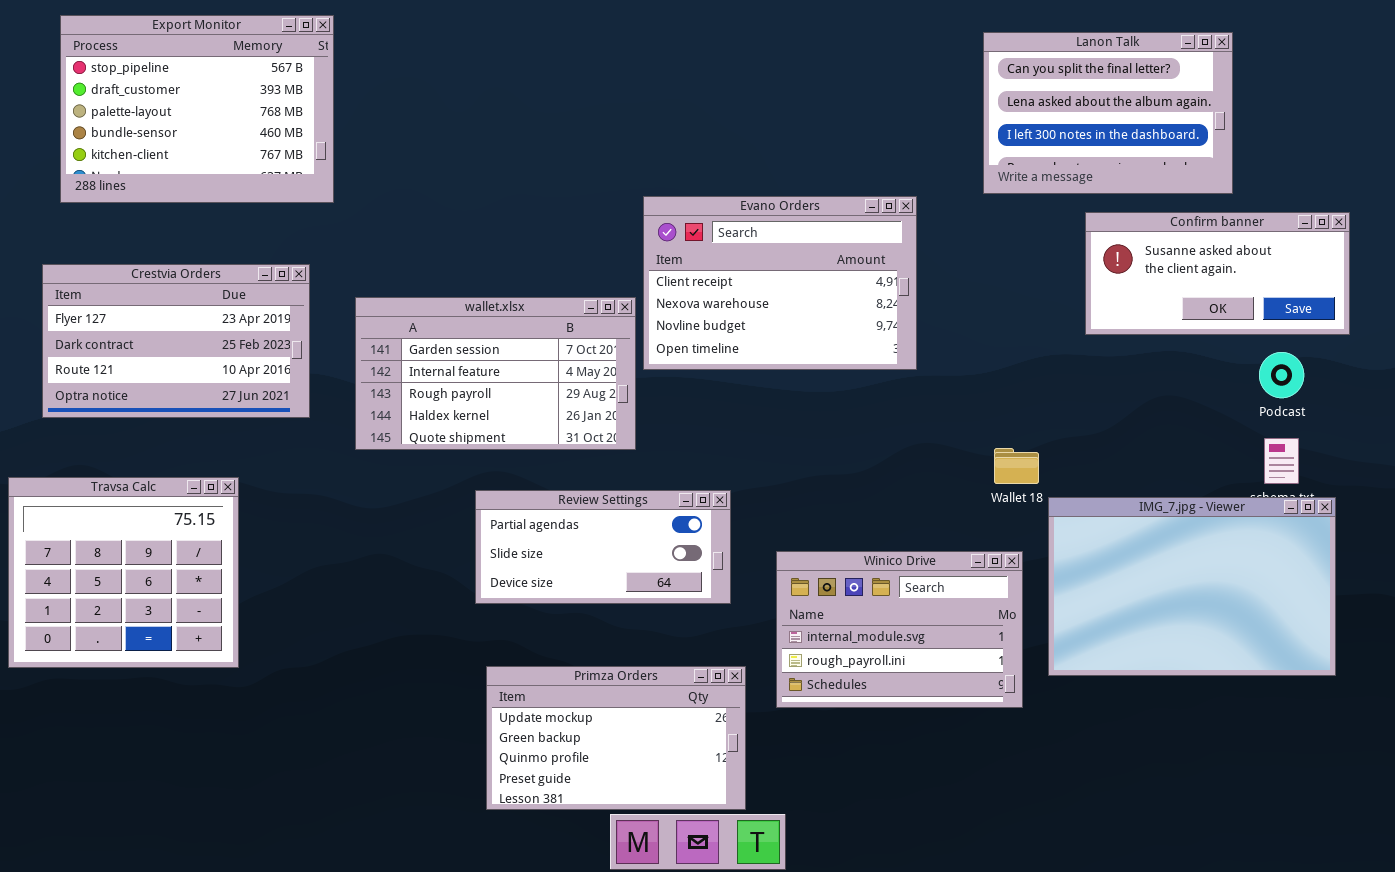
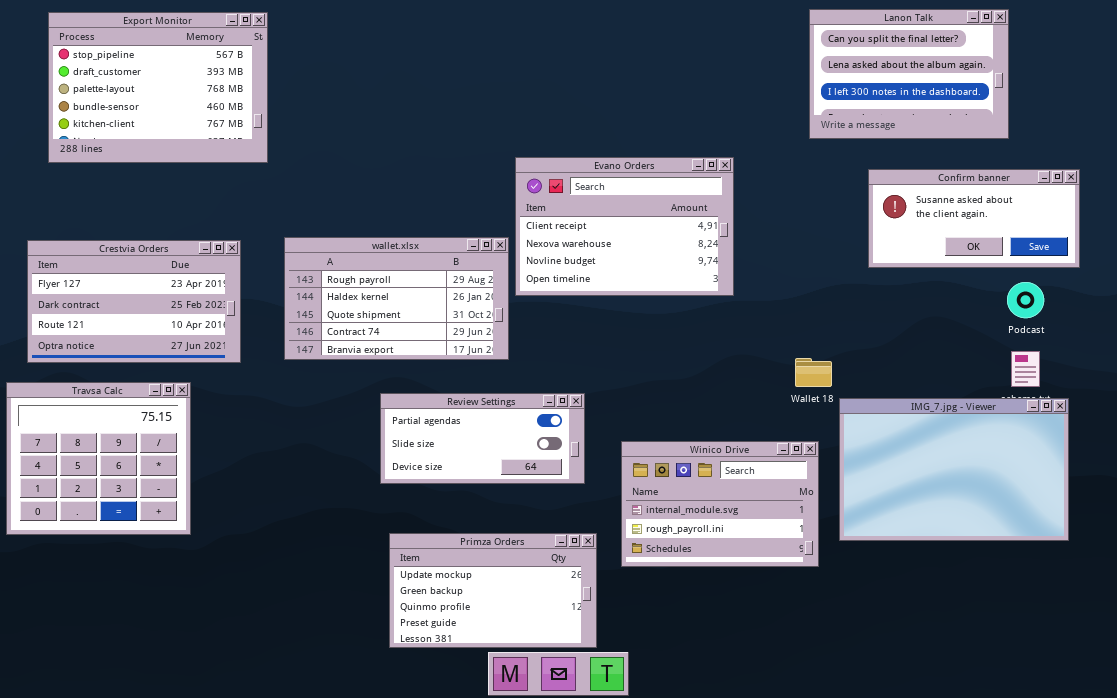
Lanon Talk: [983,32,1233,194] -> [809,9,1009,139], moved
Crestvia Orders: [42,264,310,418] -> [27,240,241,363], moved
wallet.xlsx: [355,297,636,450] -> [284,237,509,360], scrolled down 2 rows

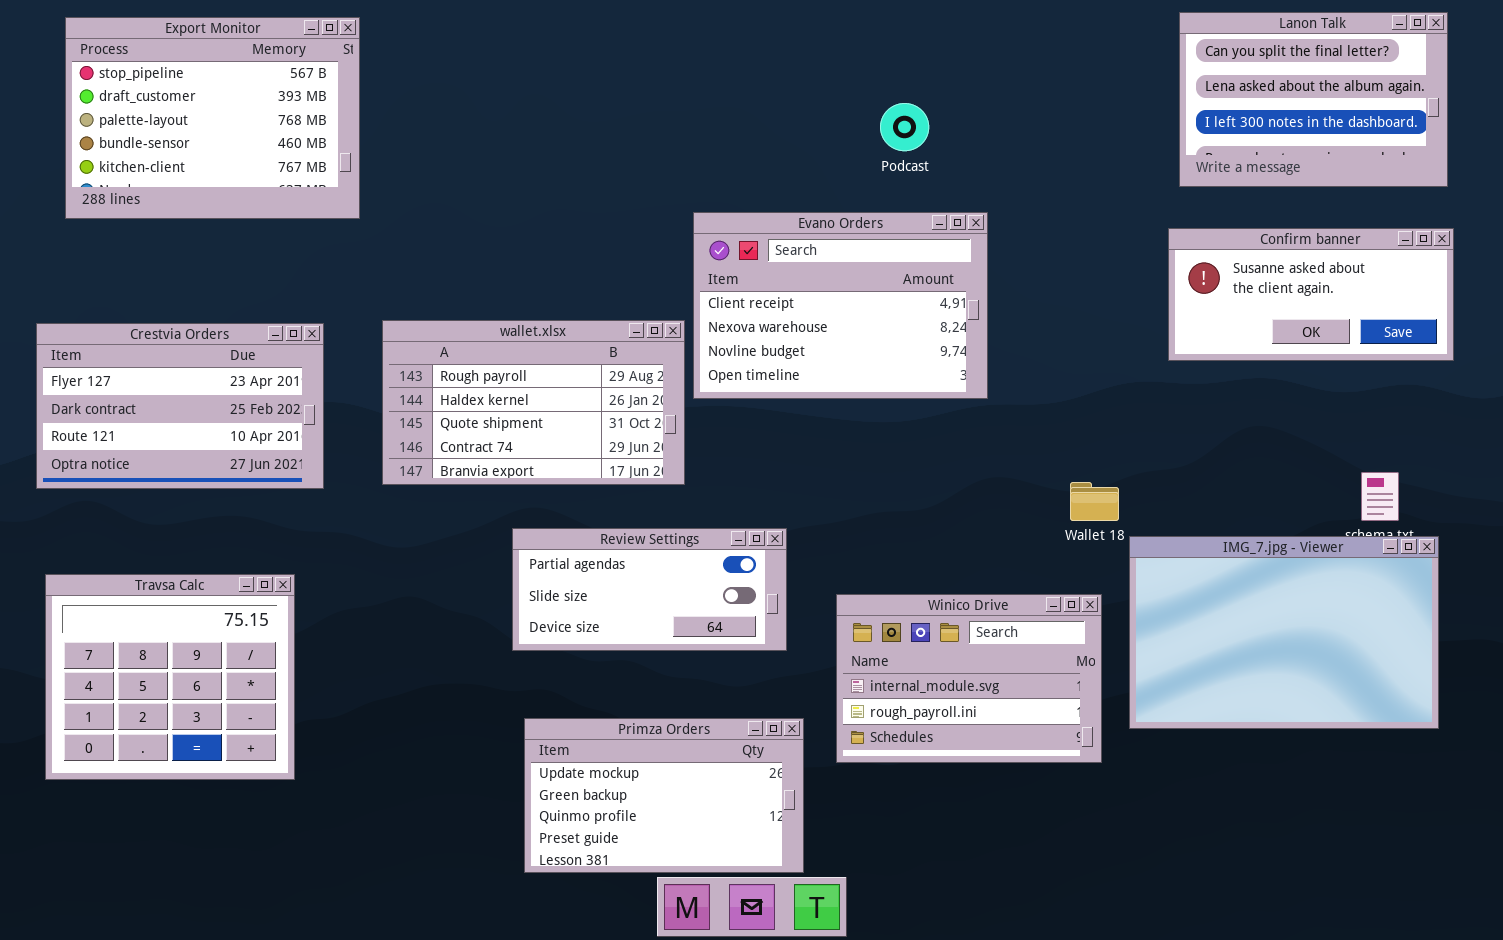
Lanon Talk: [809,9,1009,139] -> [1179,12,1448,187], moved
Podcast: [1007,282,1044,318] -> [880,103,929,151], moved
Travsa Calc: [6,382,191,535] -> [45,574,295,780], moved

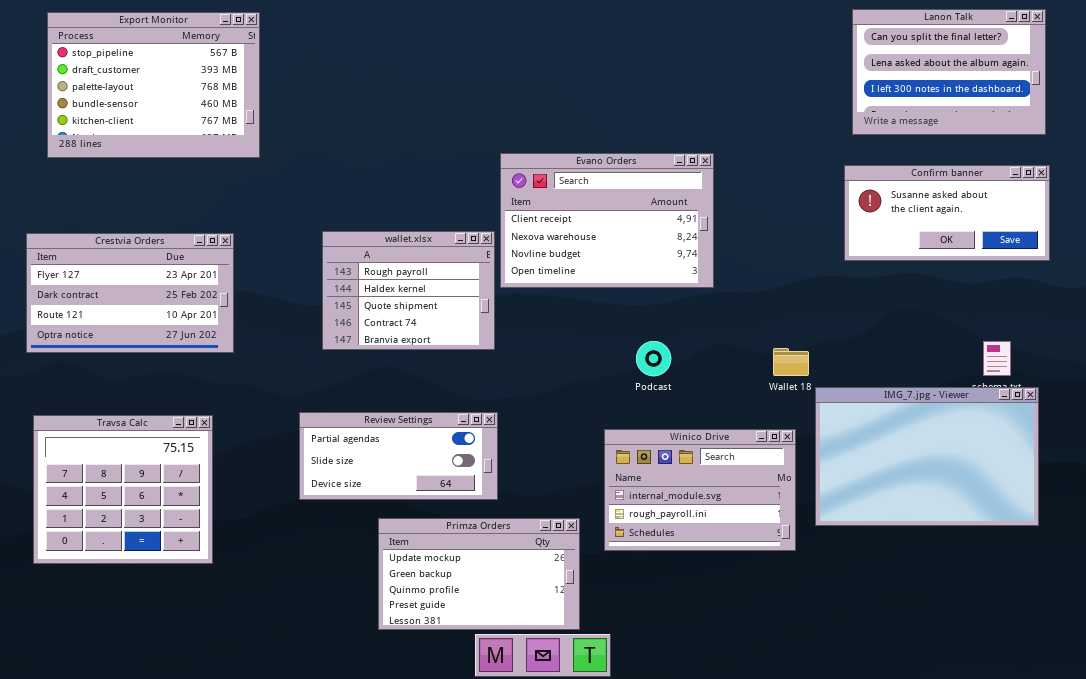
Podcast: [880,103,929,151] -> [636,341,671,376], moved
wallet.xlsx: [382,320,685,485] -> [322,231,495,350], resized
Review Settings: [512,528,787,651] -> [299,412,498,500], moved

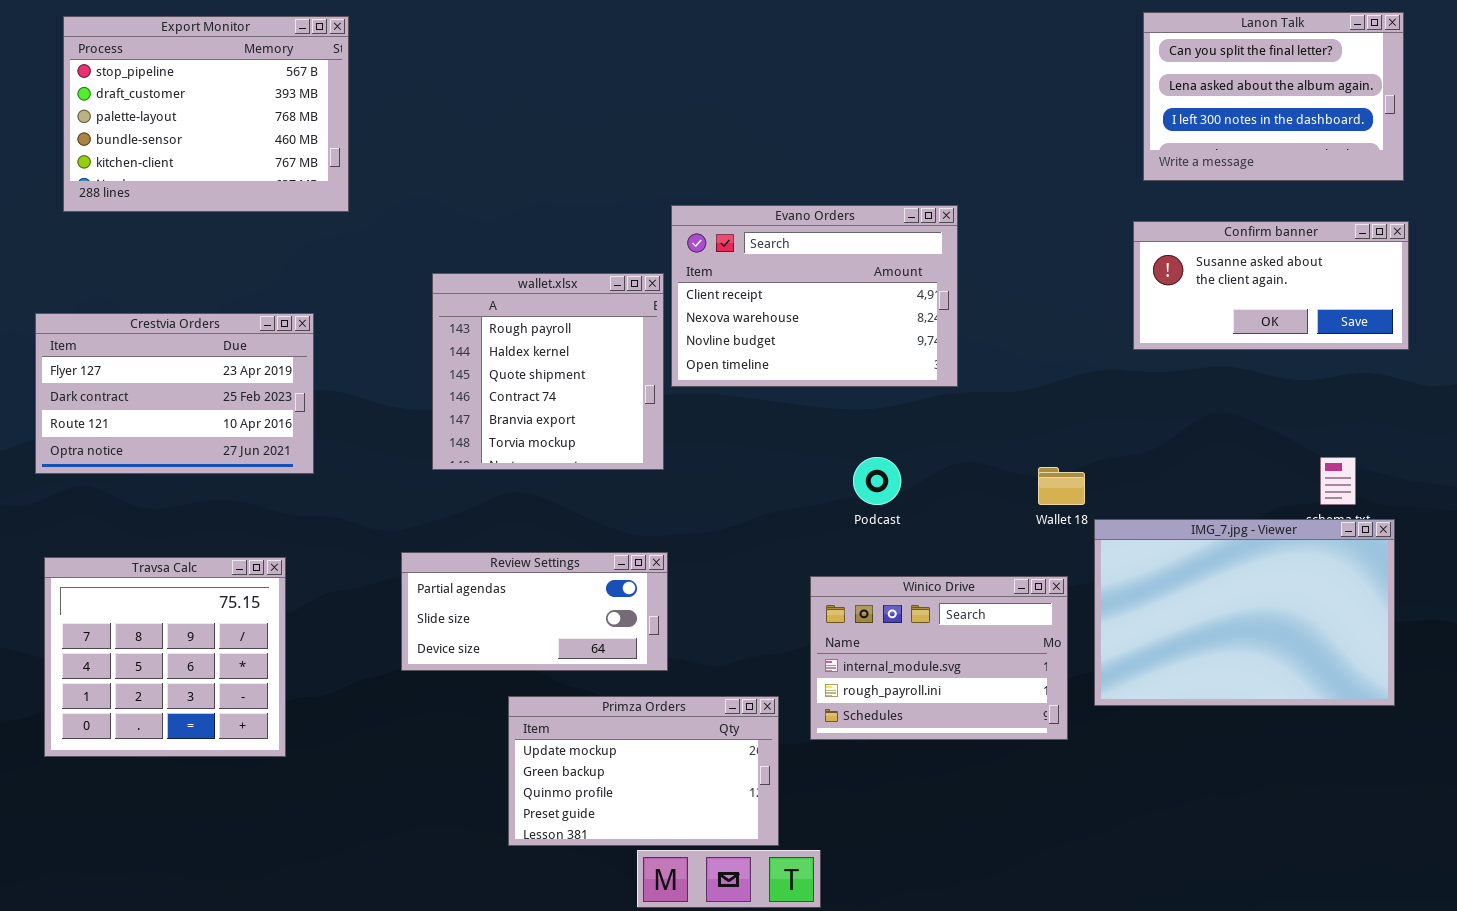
wallet.xlsx: [322,231,495,350] -> [432,273,664,470], resized

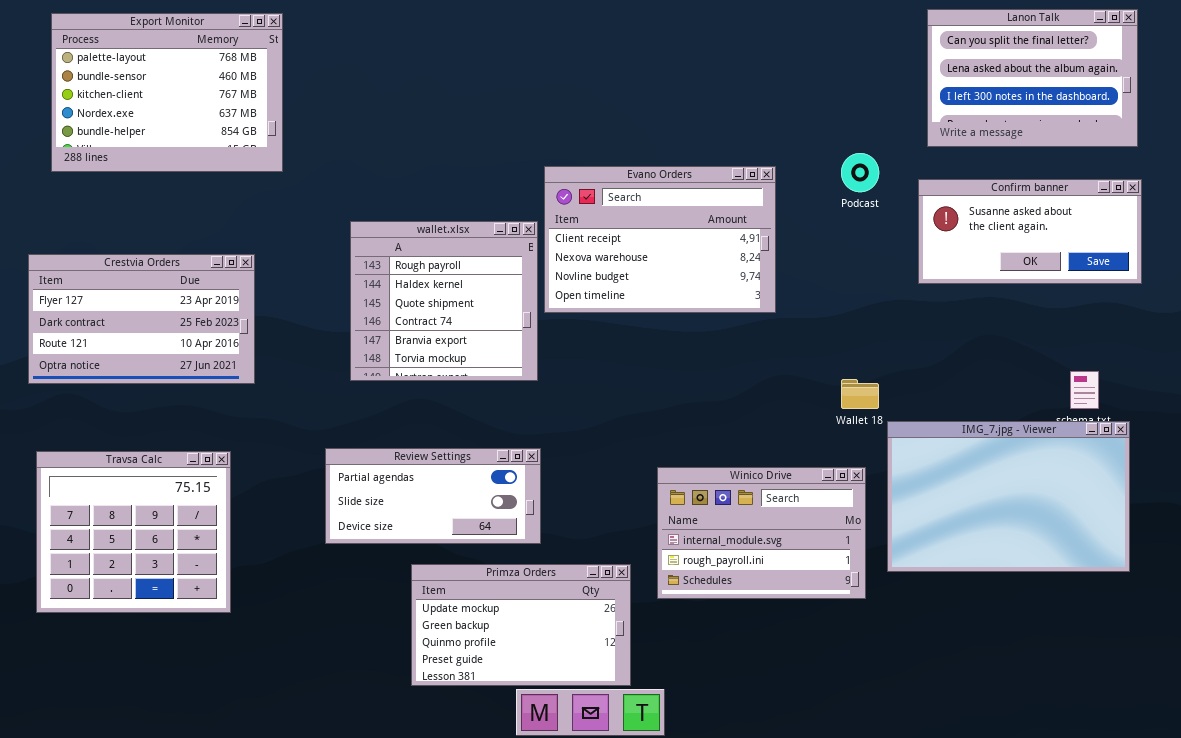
Export Monitor: [63,16,349,212] -> [51,13,283,172], scrolled down 2 rows
Podcast: [853,457,901,505] -> [841,153,879,192], moved

